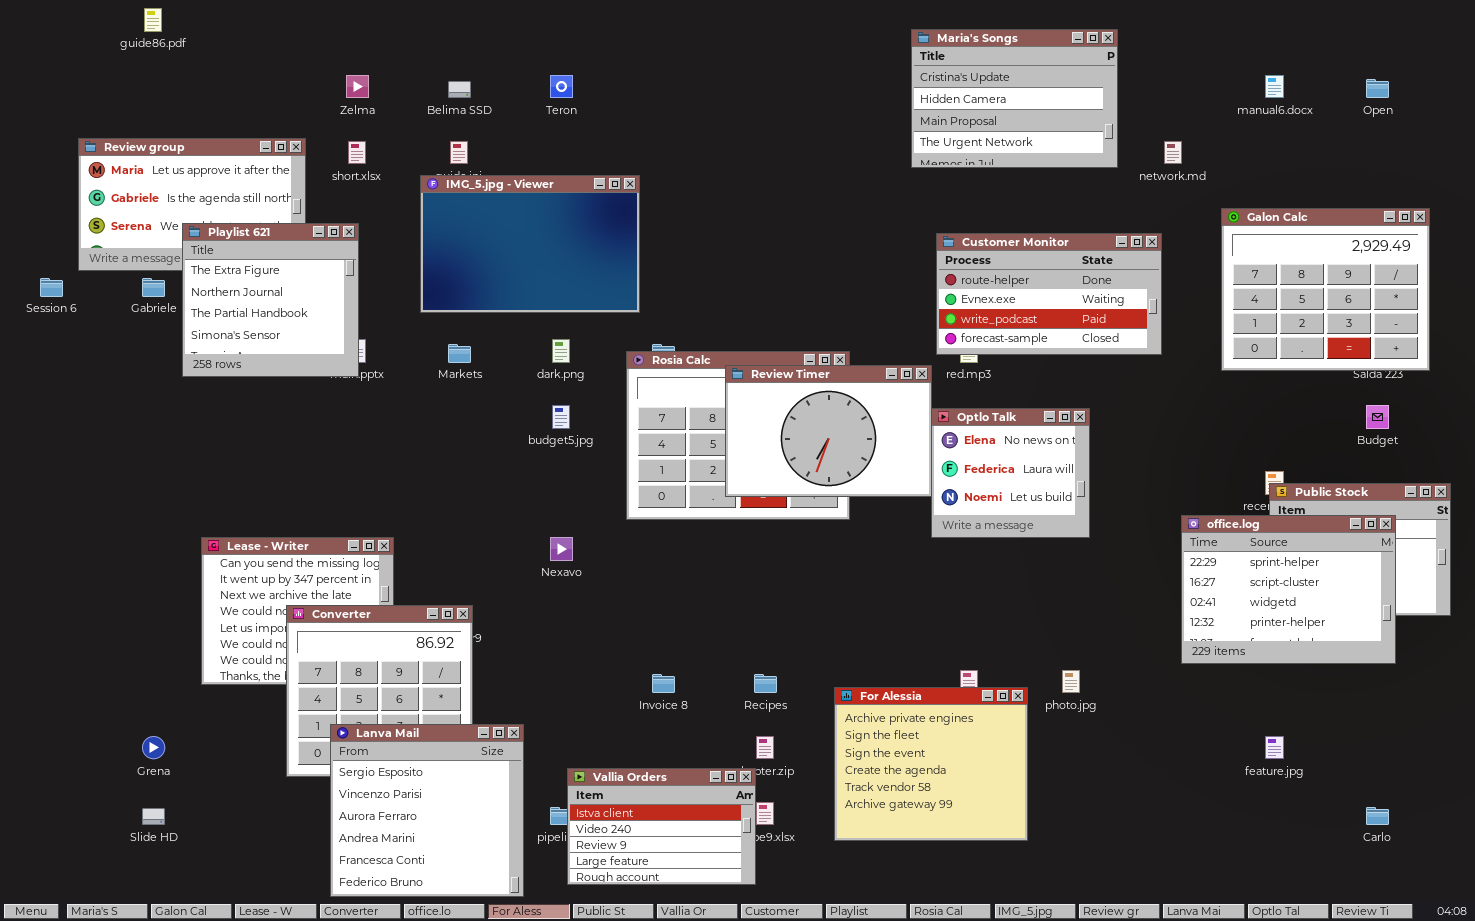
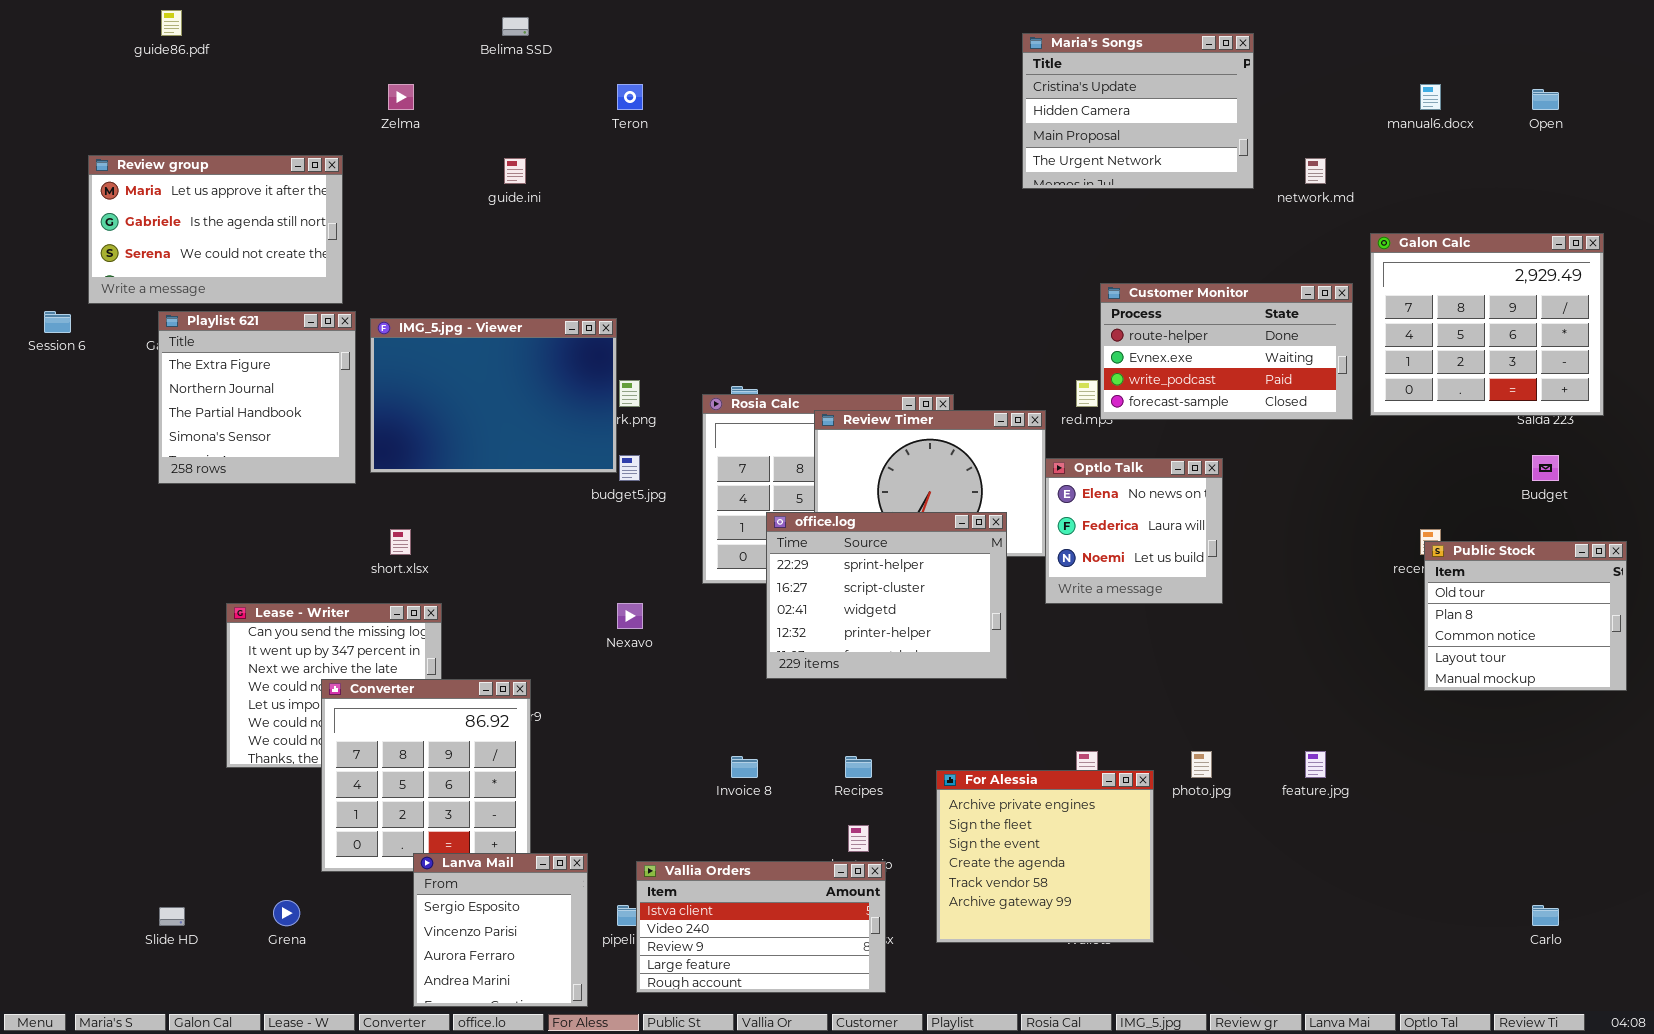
Belima SSD: [448,81,471,98] -> [502,17,529,36], moved
short.xlsx: [348,141,366,164] -> [390,529,411,555], moved
IMG_5.jpg - Viewer: [420,175,640,313] -> [370,318,617,473], moved
Playlist 621: [182,223,359,377] -> [158,311,356,484], moved
Customer Monitor: [936,233,1162,355] -> [1100,283,1353,420], moved
office.log: [1181,515,1396,664] -> [766,512,1007,679], moved
Lanva Mail: [330,724,524,897] -> [413,853,588,1007], resized
Grena: [142,736,165,759] -> [273,900,300,926], moved
feature.jpg: [1265,736,1284,759] -> [1305,751,1326,778], moved
Vallia Orders: [567,768,756,885] -> [636,861,886,993], resized

